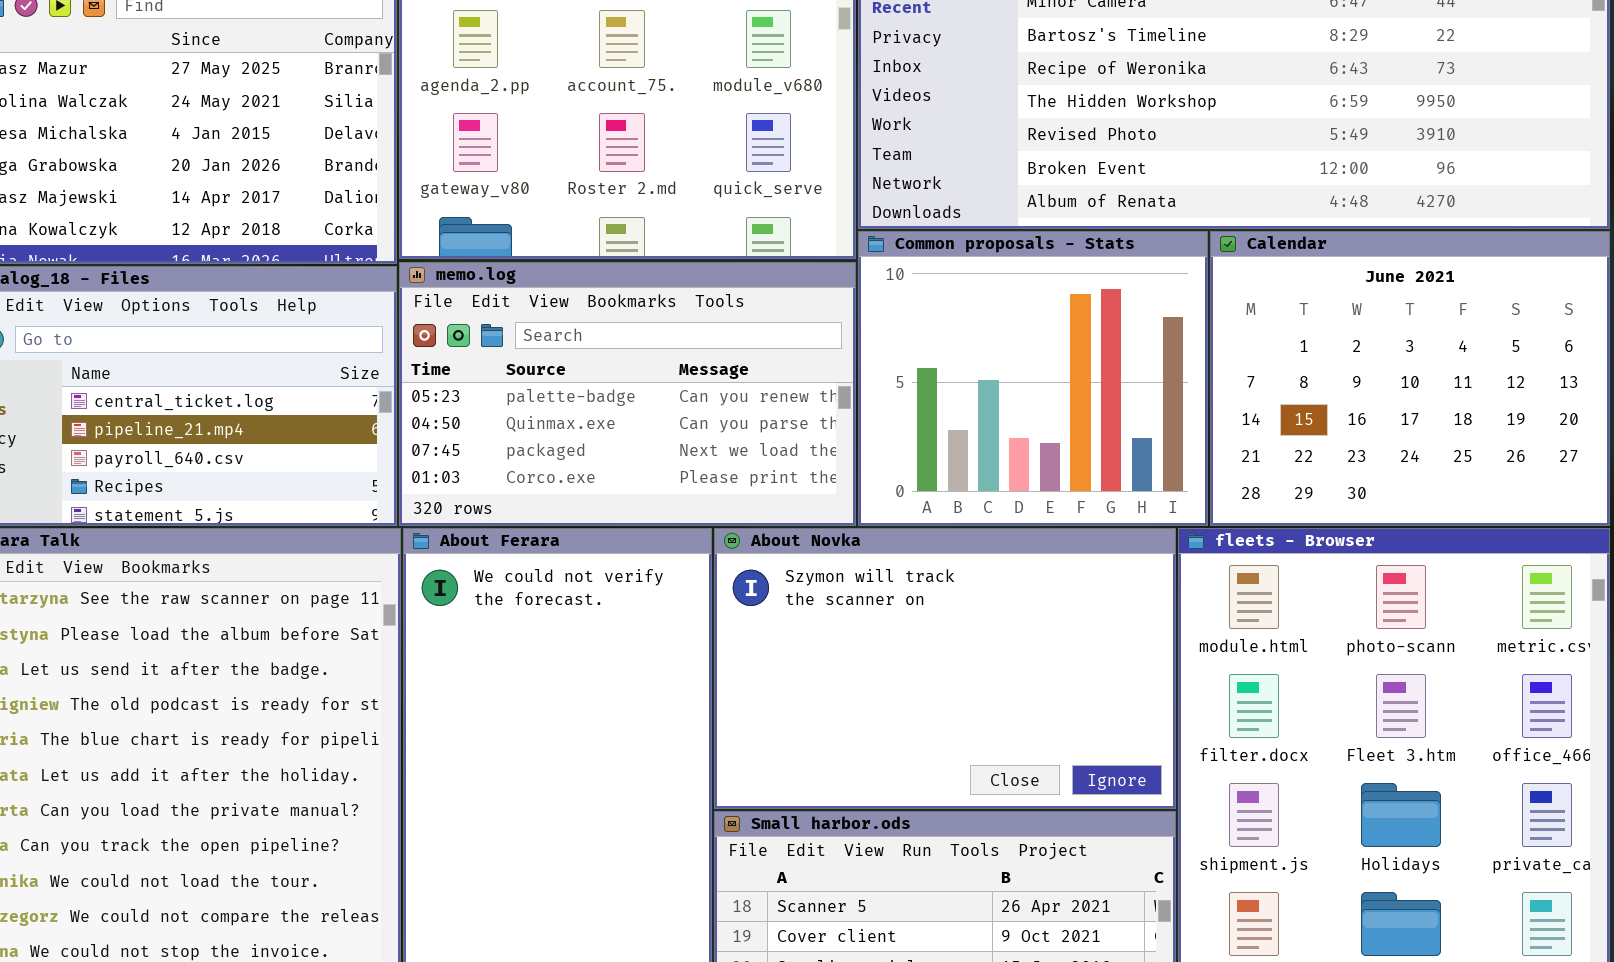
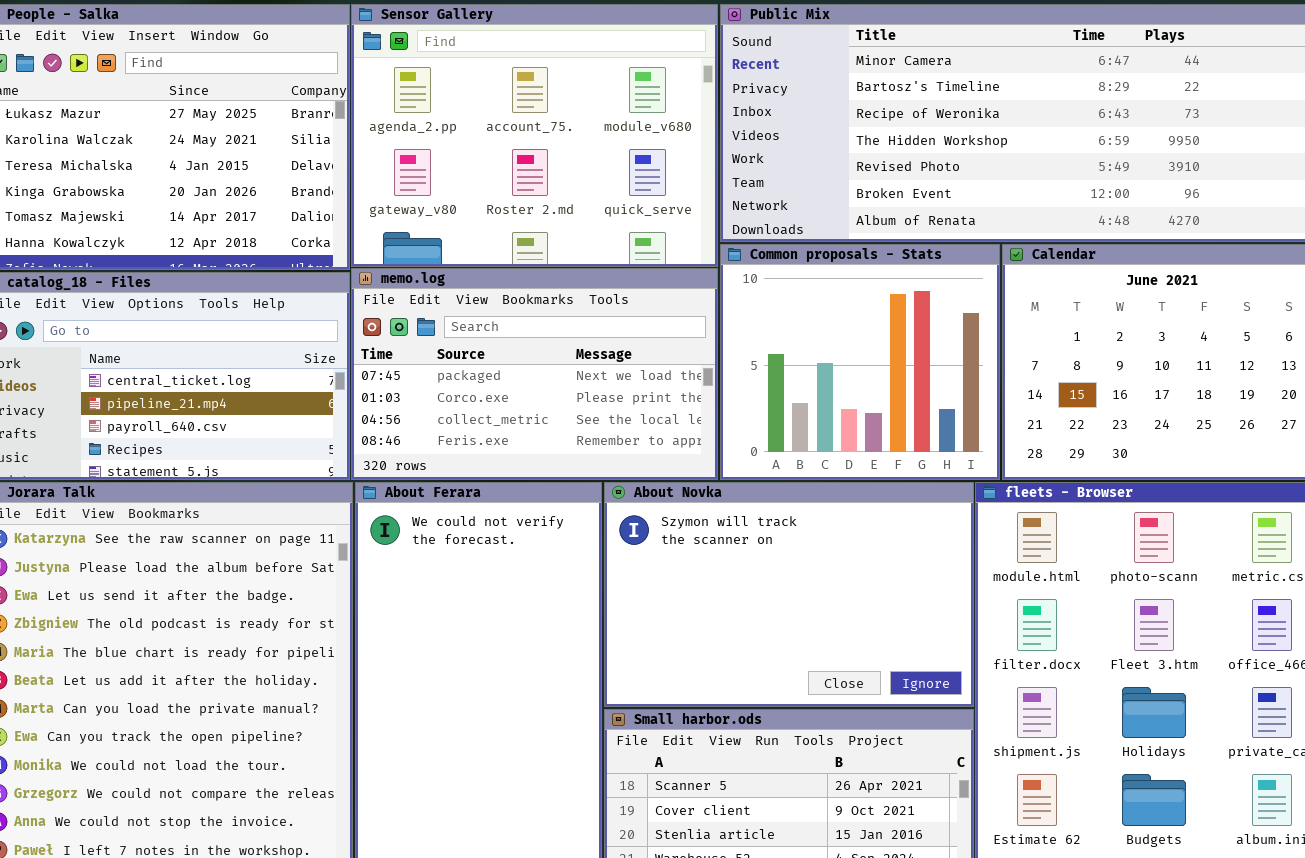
memo.log: [399,262,856,526] -> [351,268,718,480], scrolled down 2 rows

